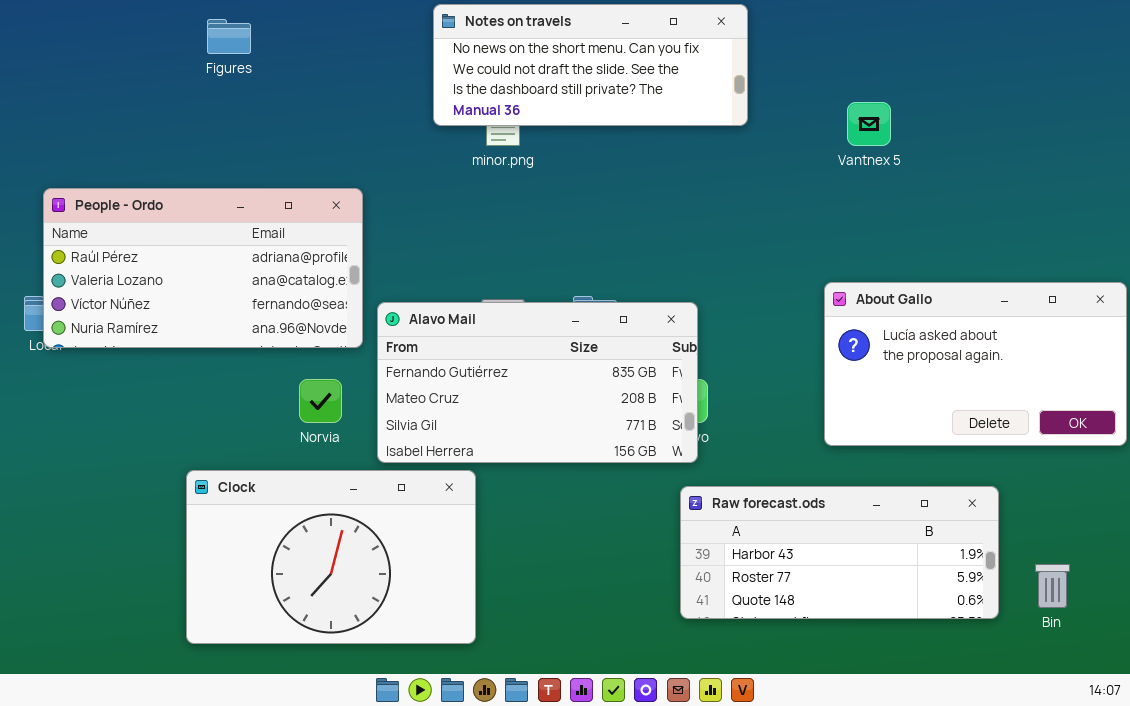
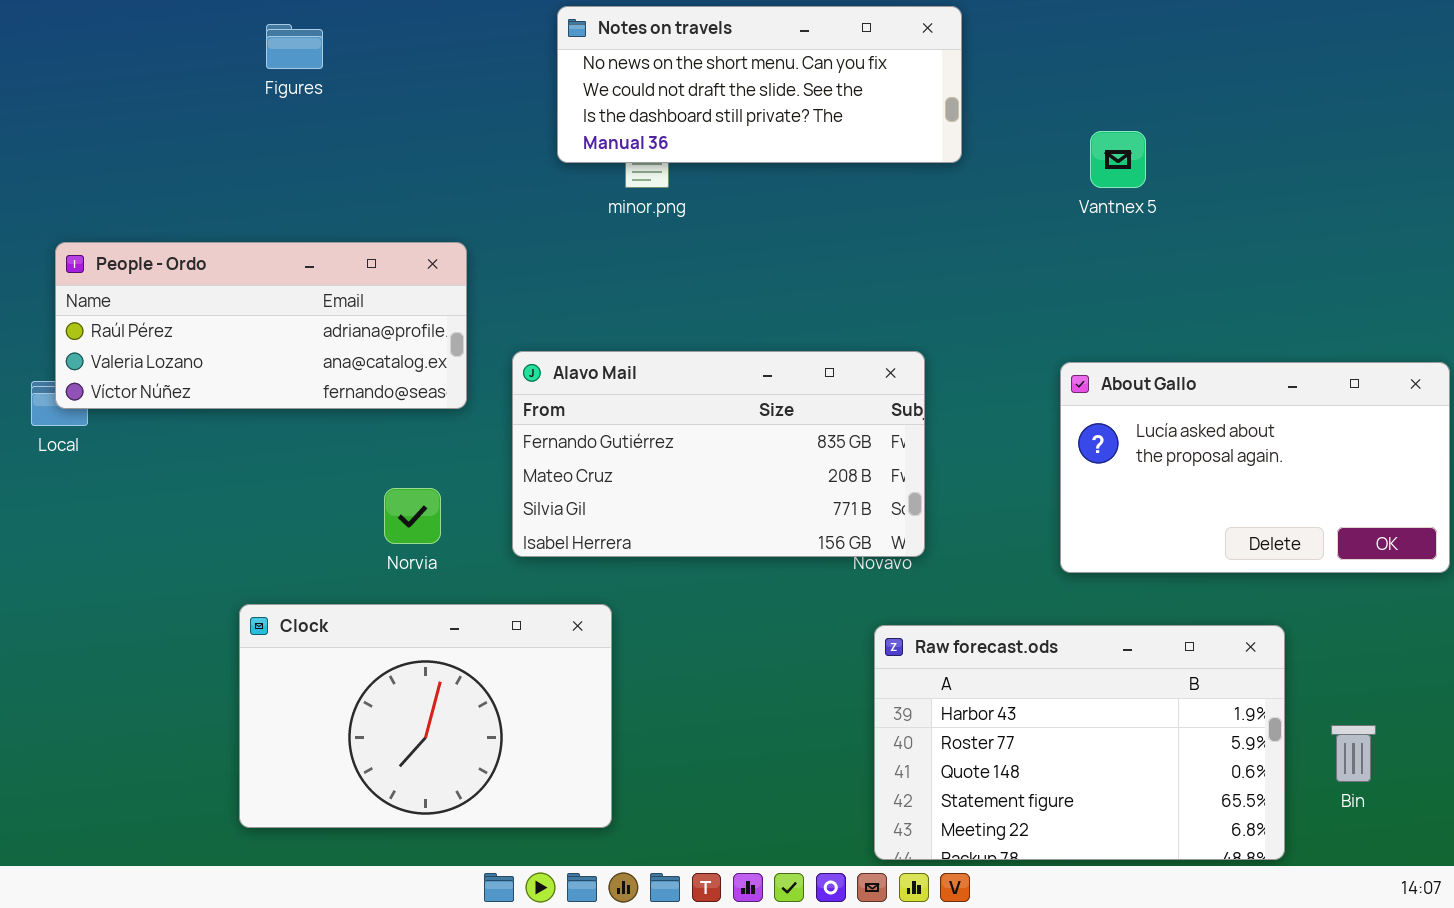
People - Ordo: [43,188,363,348] -> [55,242,467,409], resized
Alavo Mail: [377,302,698,463] -> [512,351,925,557], moved
Raw forecast.ods: [680,486,999,619] -> [874,625,1285,860], resized

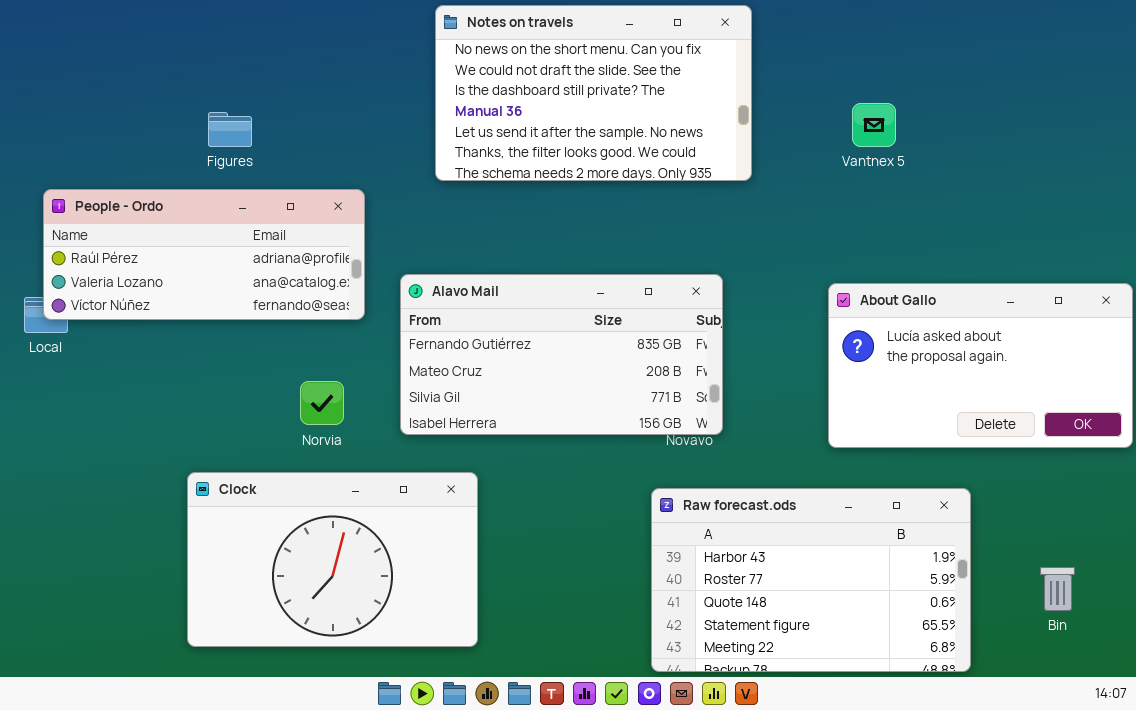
Notes on travels: [557,6,962,163] -> [435,5,752,181], resized
Figures: [266,24,323,69] -> [208,112,252,147], moved
Raw forecast.ods: [874,625,1285,860] -> [651,488,971,672], moved

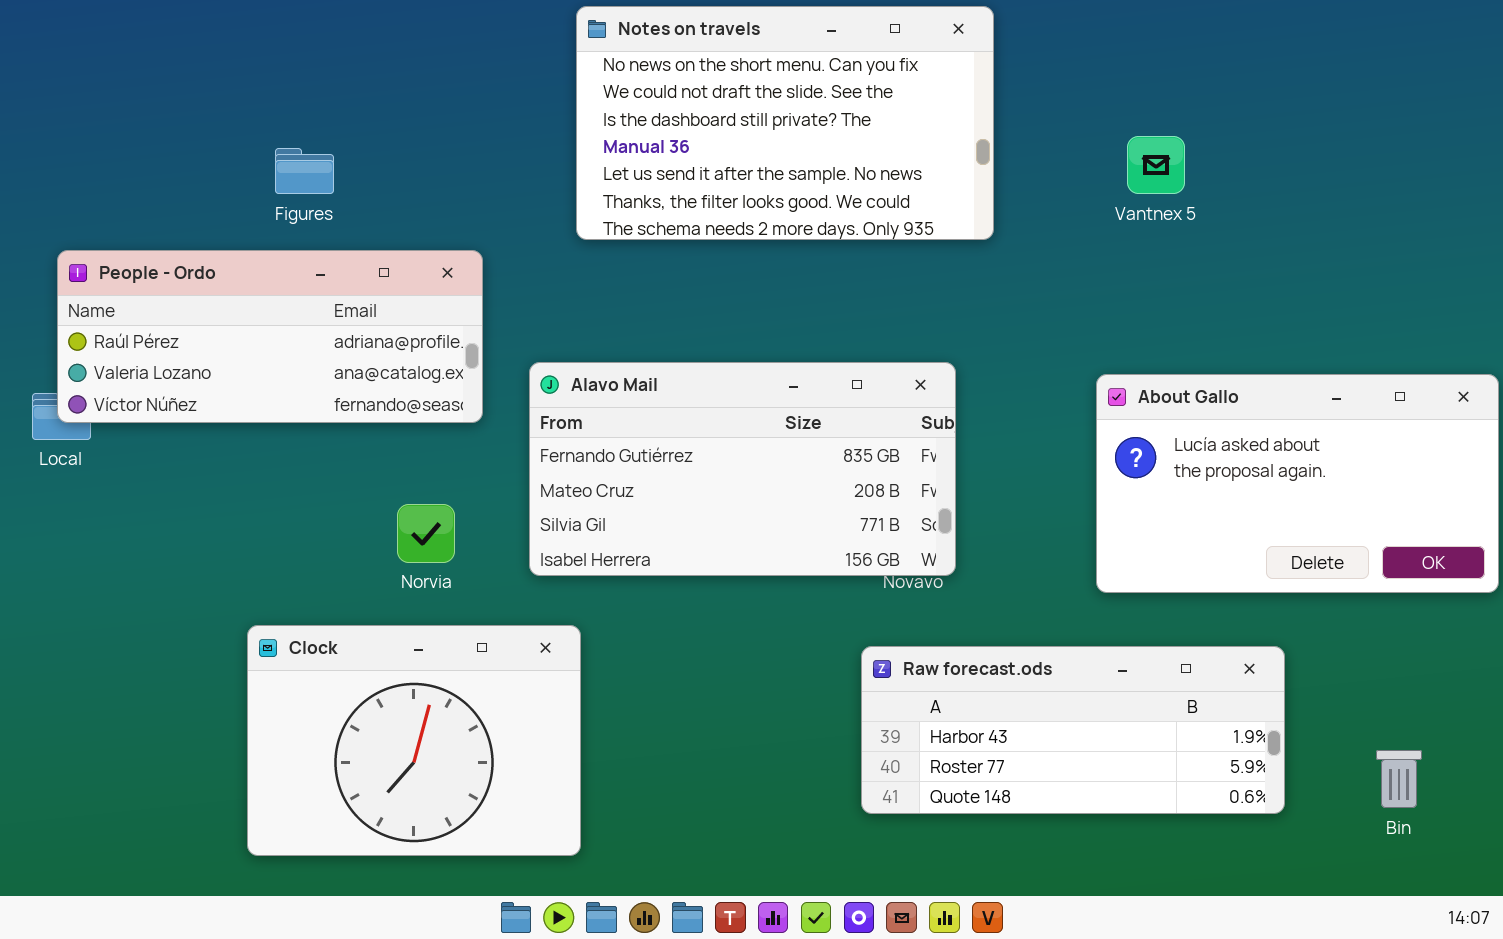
Clock: [187,472,478,647] -> [247,625,581,856], resized
Raw forecast.ods: [651,488,971,672] -> [861,646,1285,814], resized

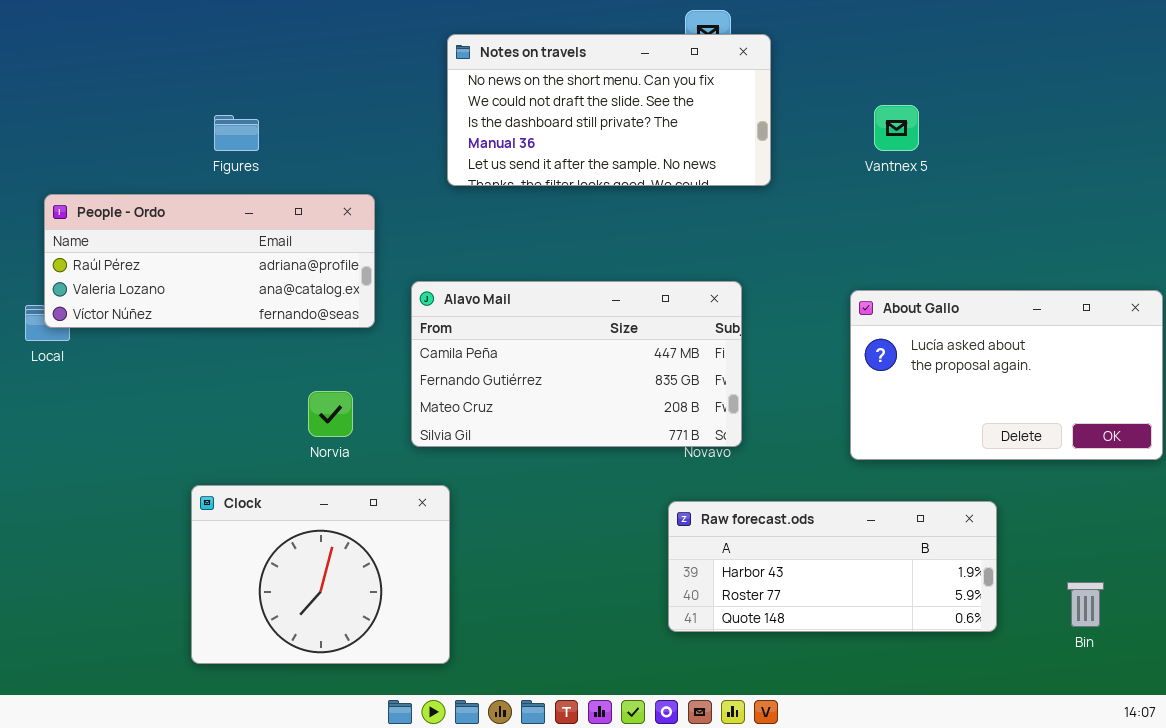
Notes on travels: [576,6,994,240] -> [447,34,771,186], resized
Alavo Mail: [529,362,956,576] -> [411,281,742,447], scrolled up 1 row

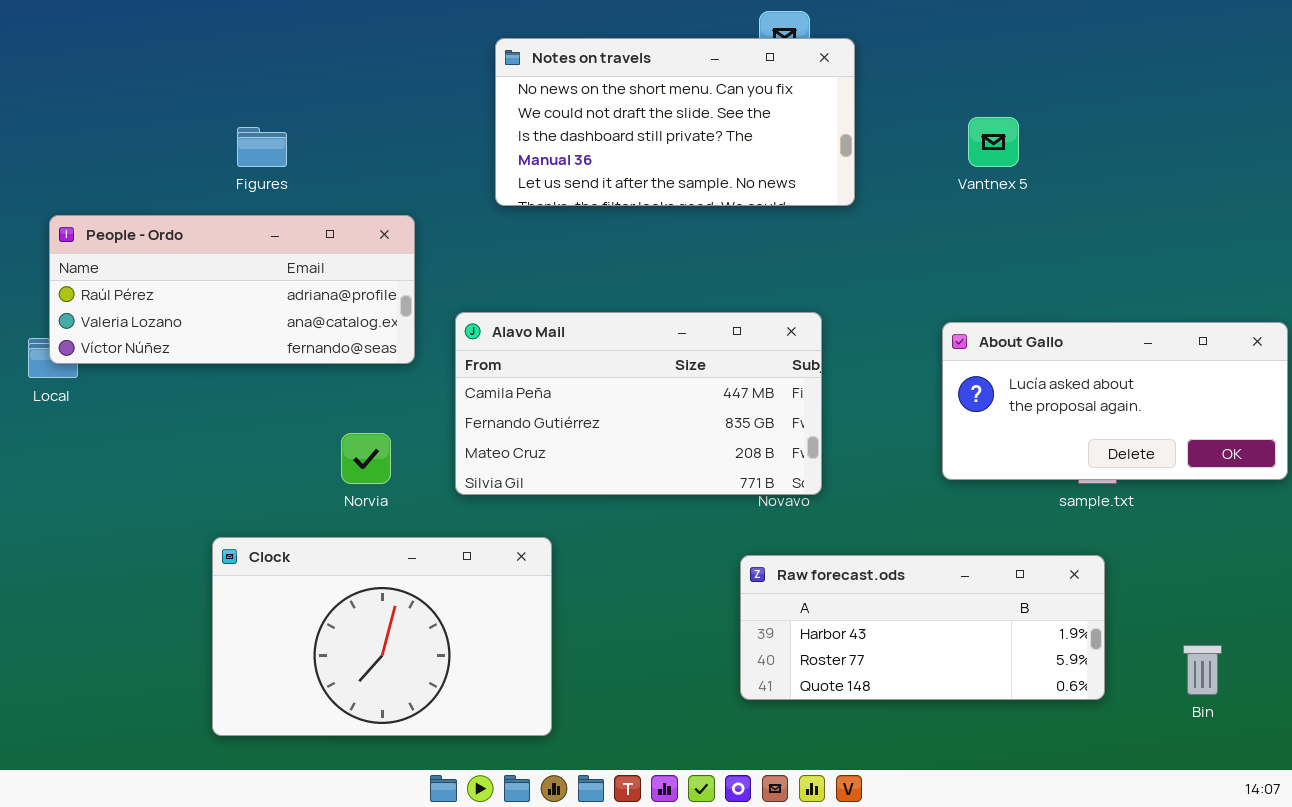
About Gallo: [850,290,1163,460] -> [942,322,1288,480], resized
Clock: [191,485,450,664] -> [212,537,552,736], resized

